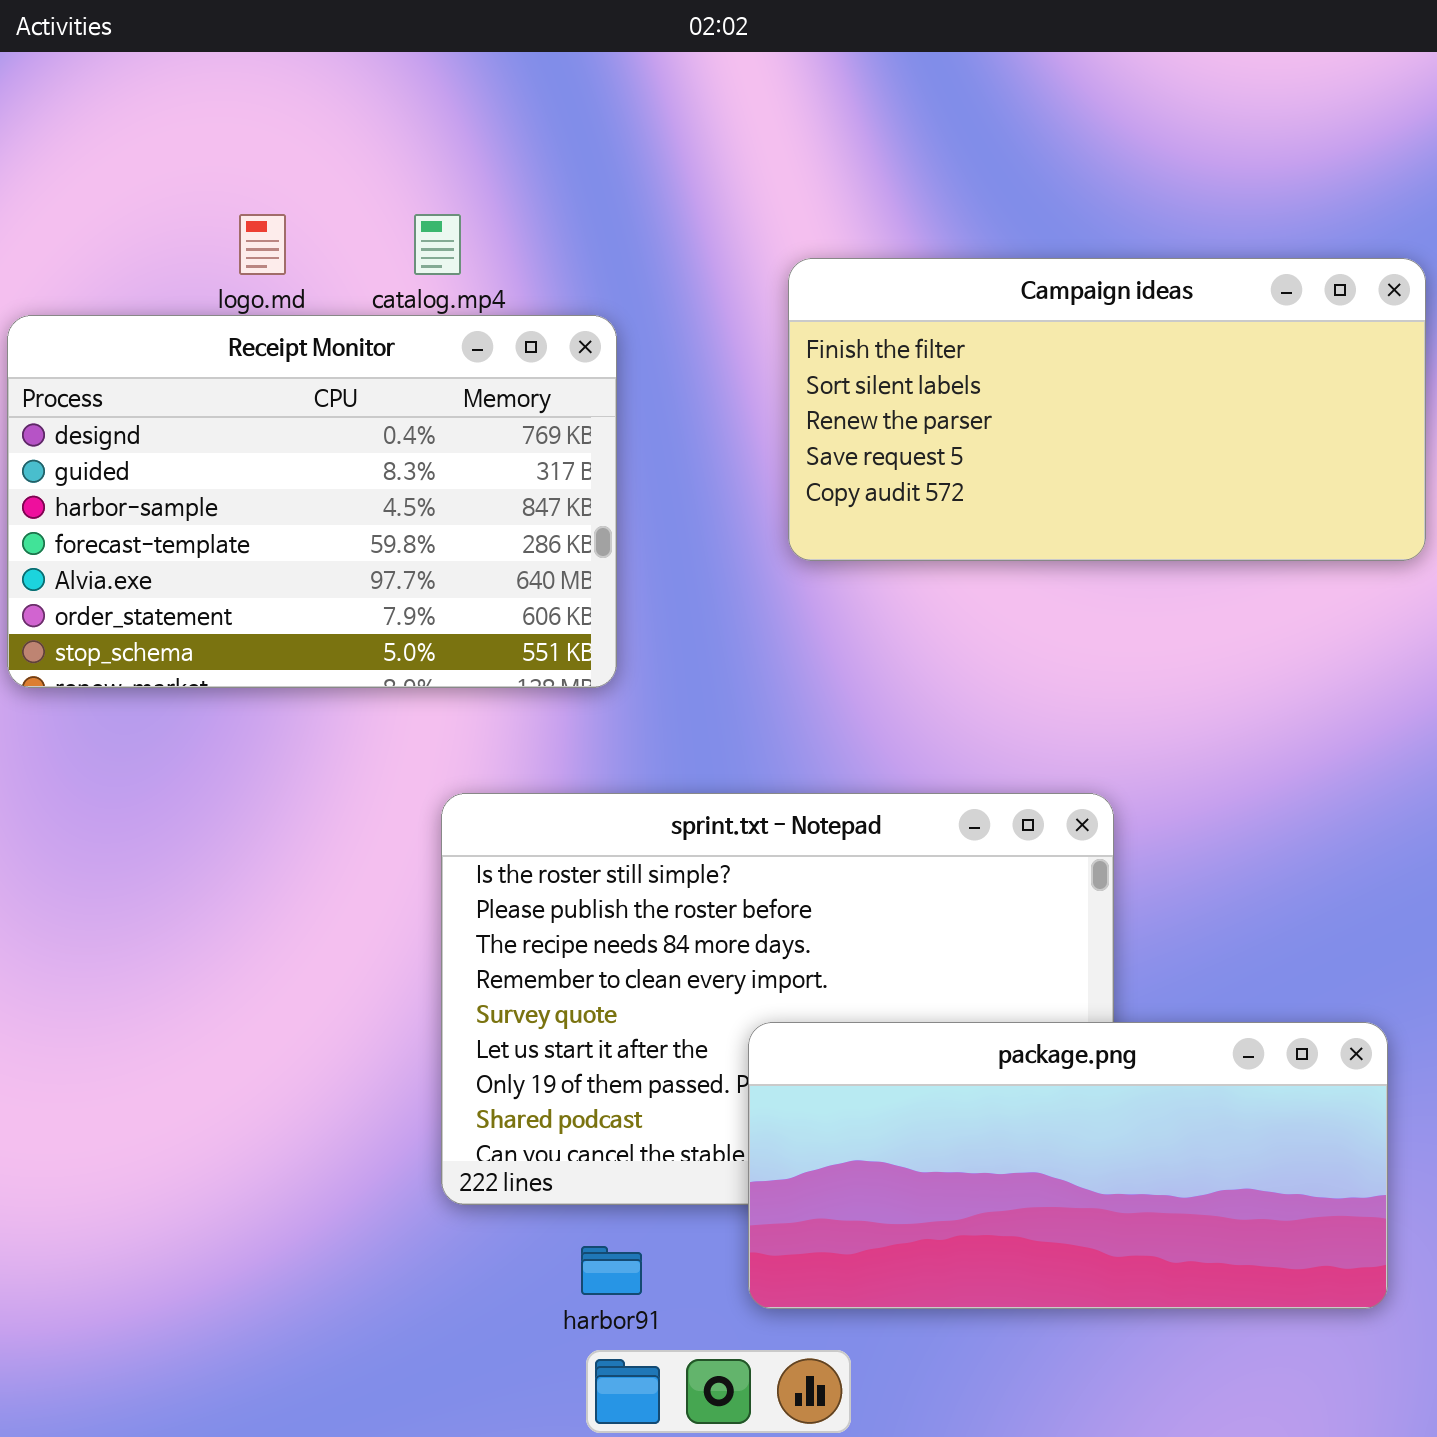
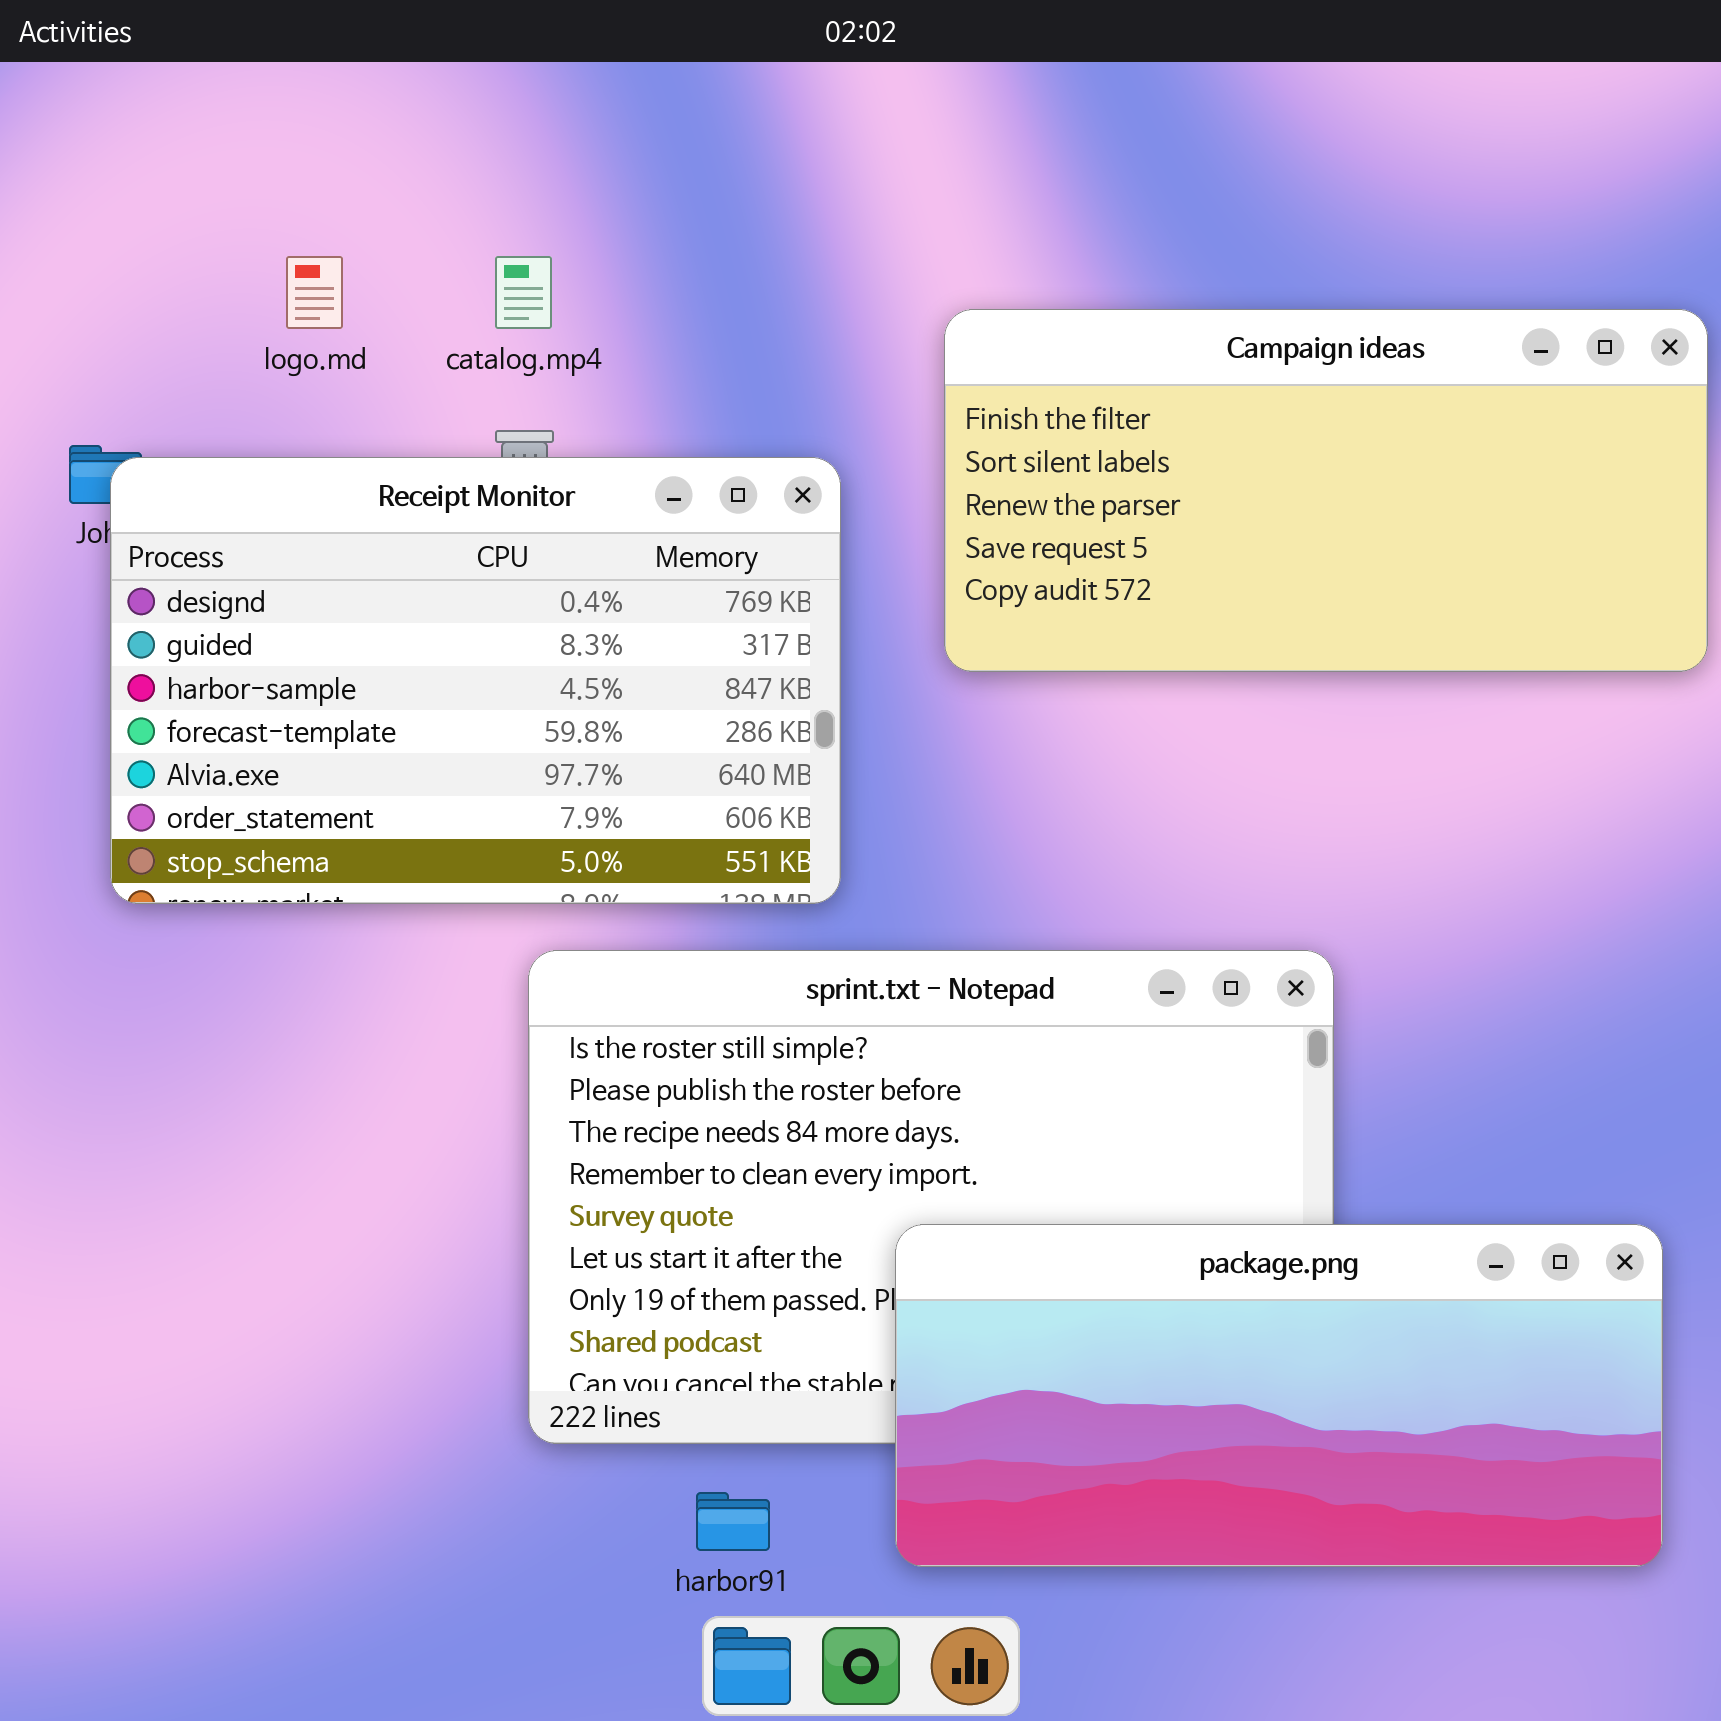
Receipt Monitor: [7,315,617,688] -> [110,457,841,904], moved

